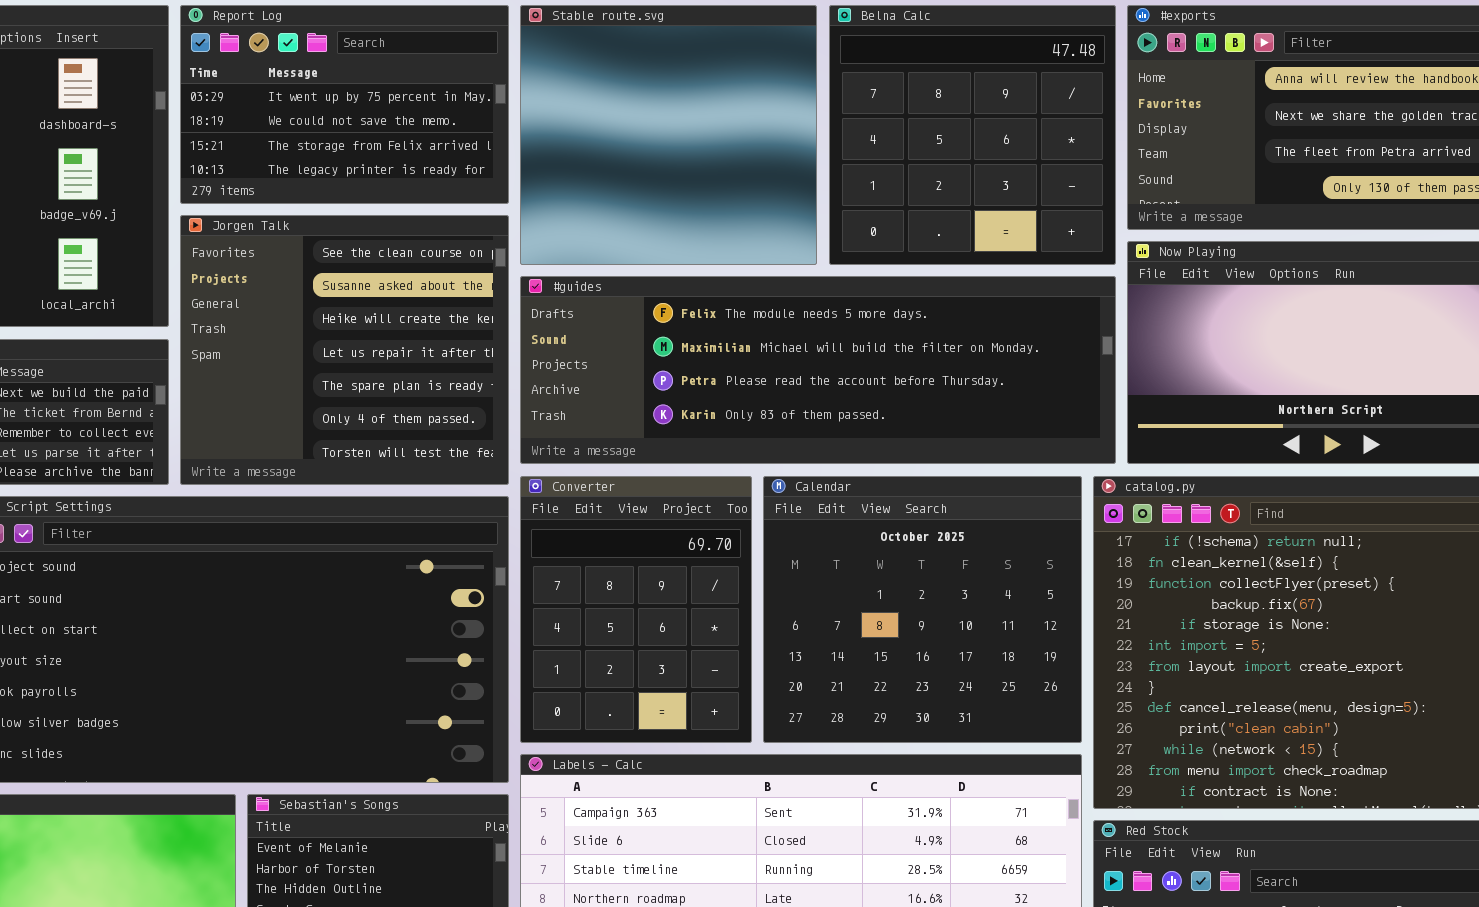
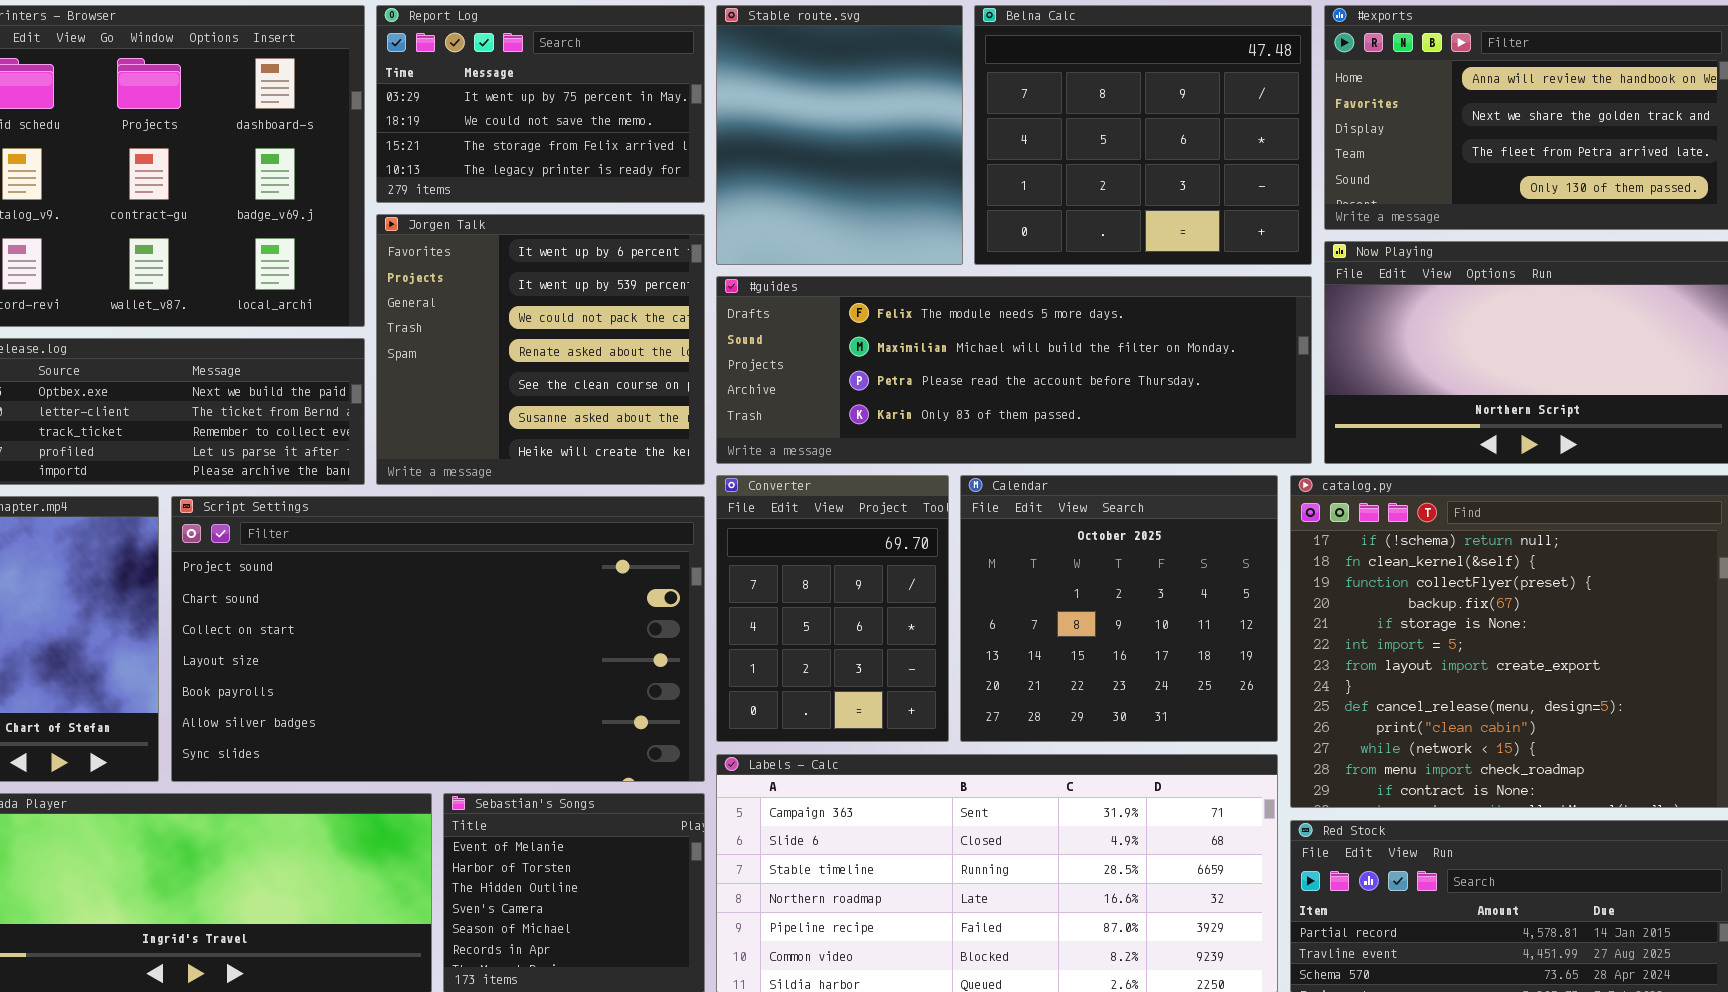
Stable route.svg: [520,5,817,265] -> [716,5,963,265], resized
Belna Calc: [829,5,1116,265] -> [974,5,1312,265], resized
Jorgen Talk: [180,215,509,485] -> [376,214,705,485], scrolled up 4 rows

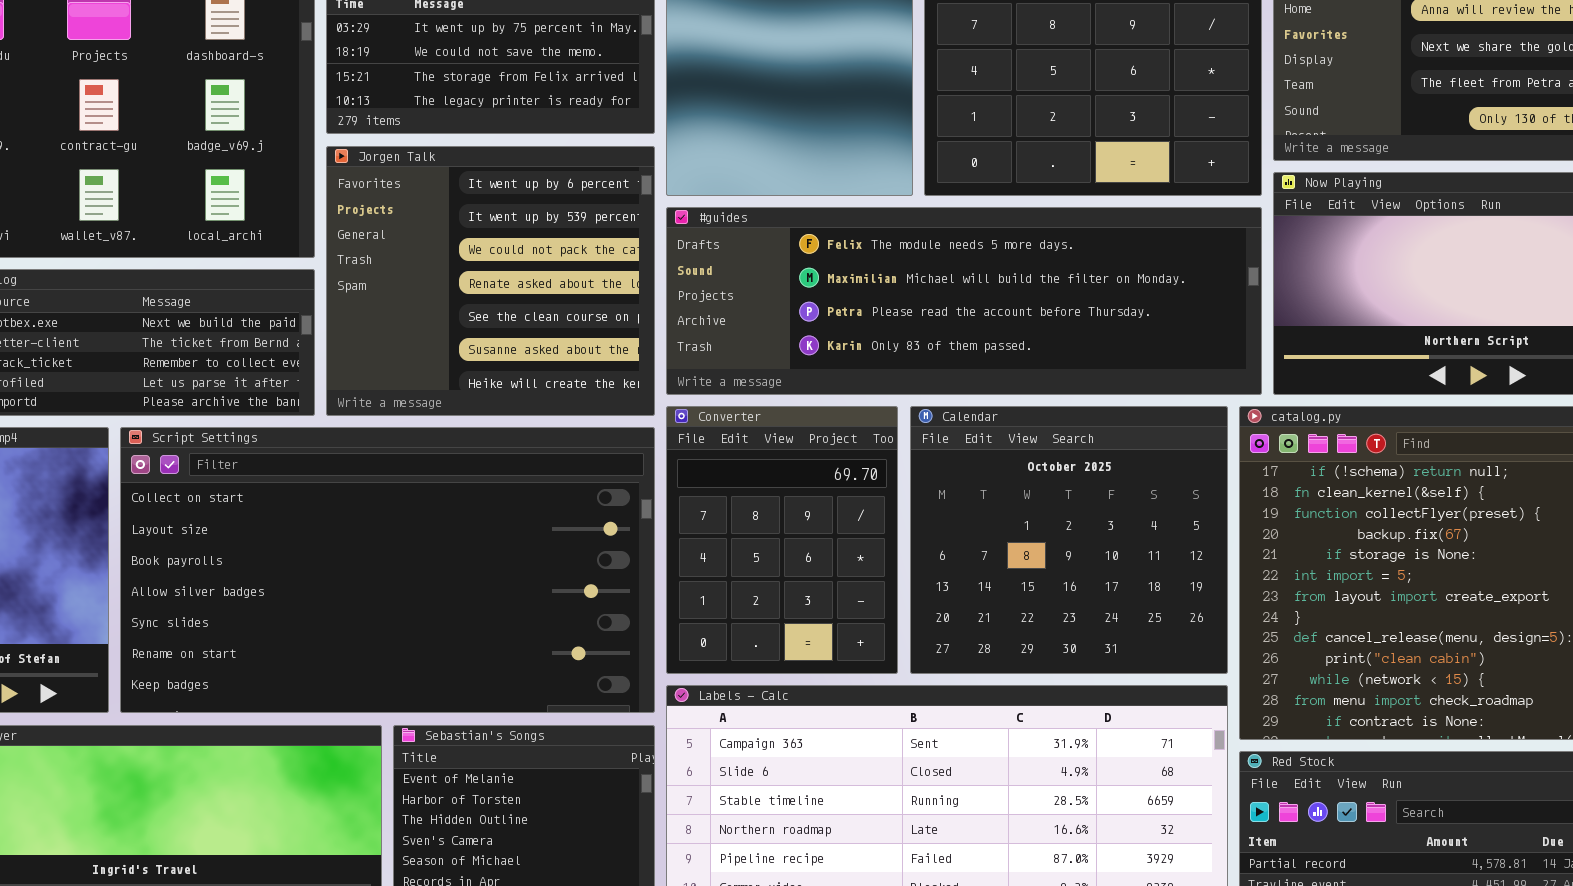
Script Settings: [171,496,705,782] -> [120,427,655,713], scrolled down 2 rows

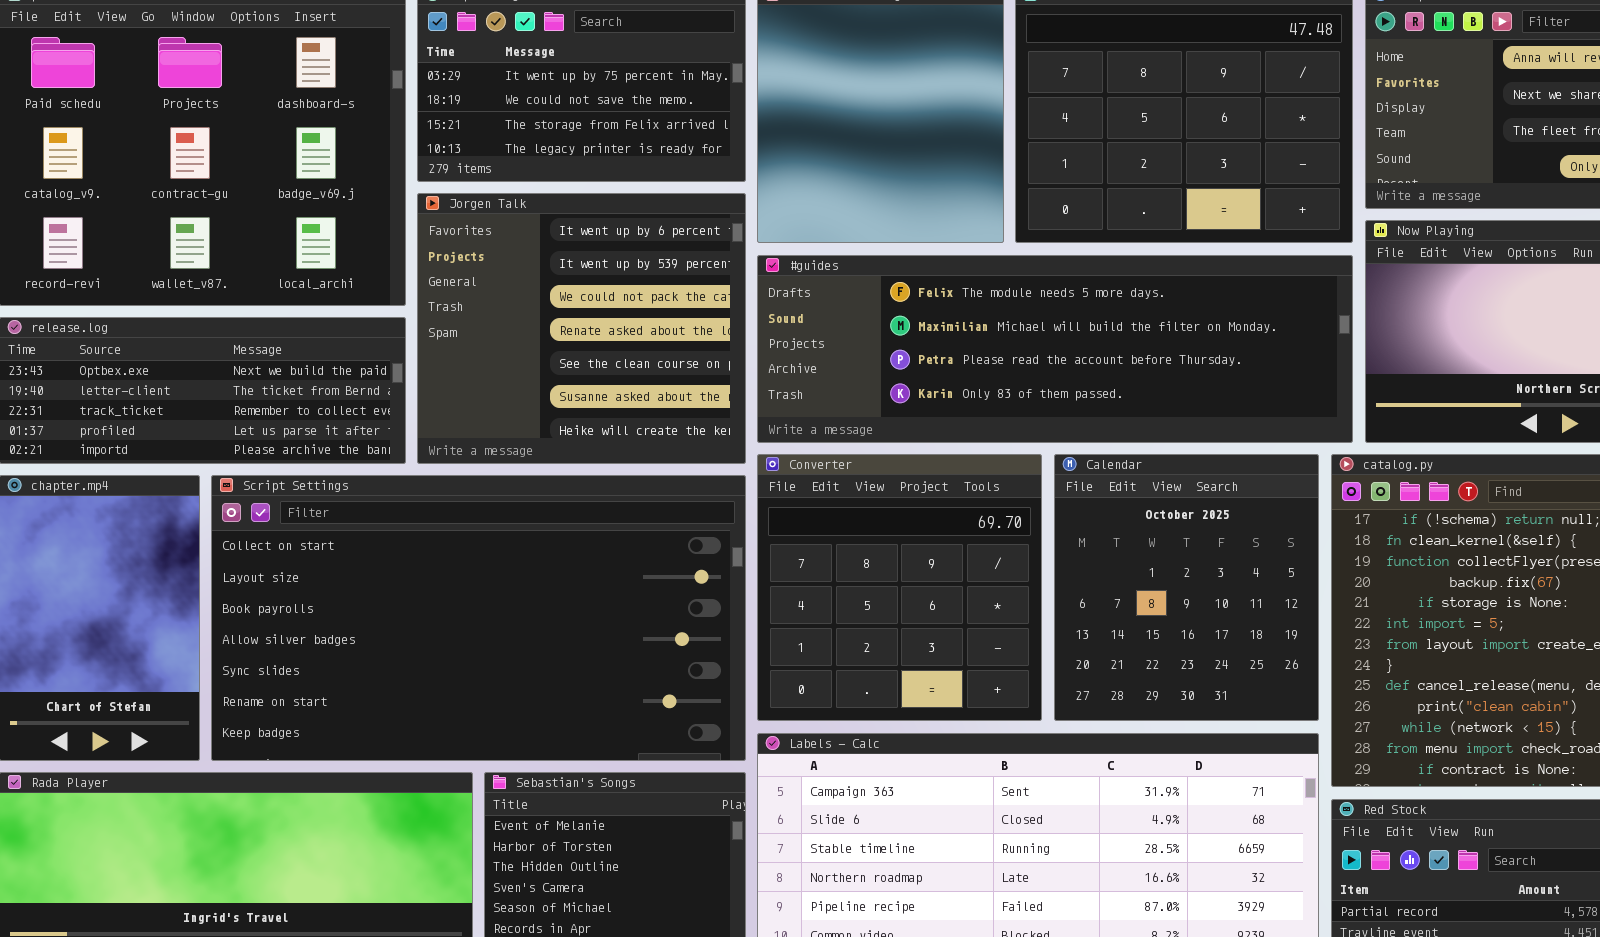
Converter: [666,406,898,674] -> [757,454,1042,721], resized
Calendar: [910,406,1228,674] -> [1054,454,1319,721], resized

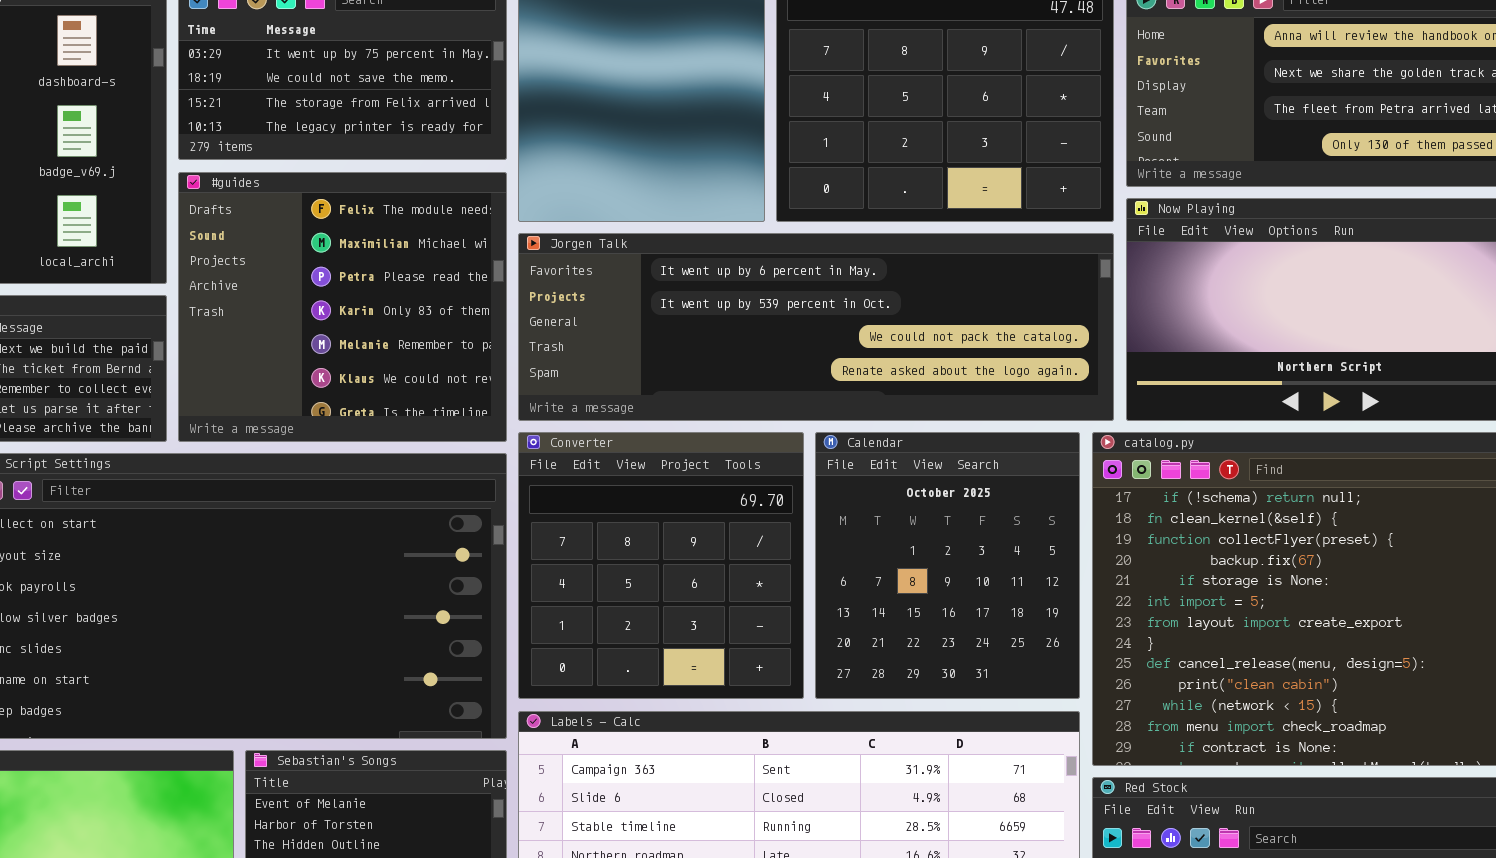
Jorgen Talk: [417,193,746,464] -> [518,233,1114,421], moved, resized
#guides: [757,255,1353,443] -> [178,172,507,442], moved, resized

